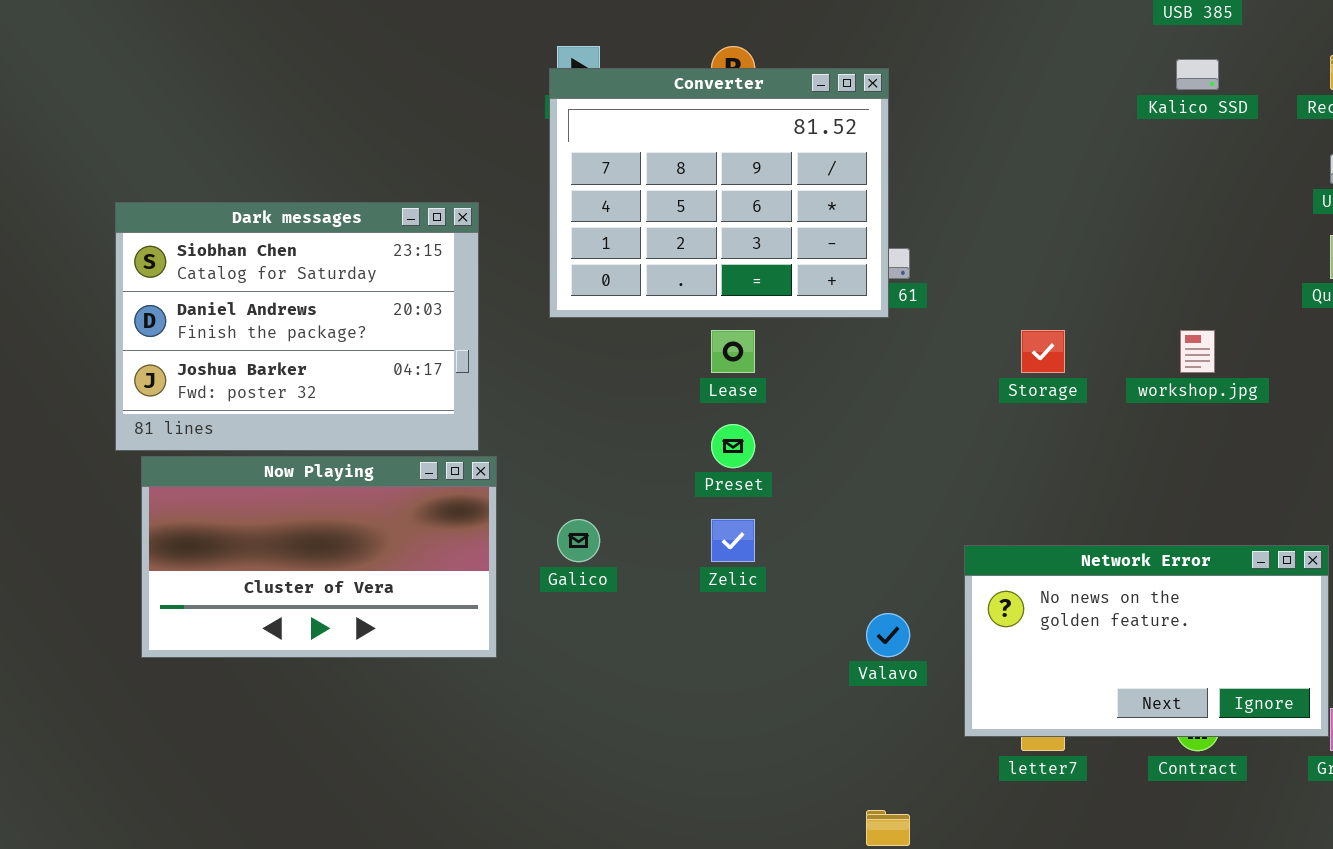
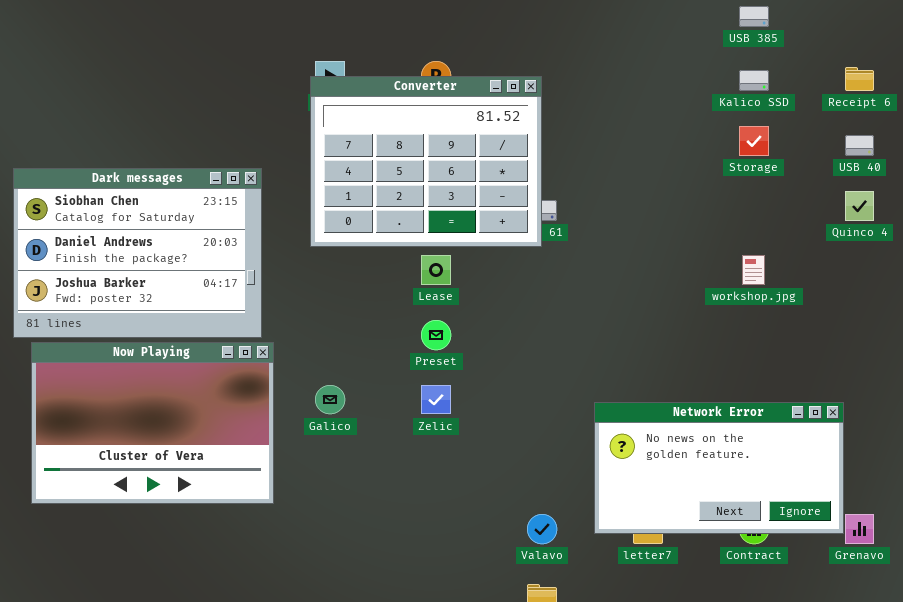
Storage: [1021,330,1065,373] -> [739,126,769,156], moved
Now Playing: [141,456,497,658] -> [31,342,274,504], resized
Valavo: [866,613,910,657] -> [527,514,557,544], moved

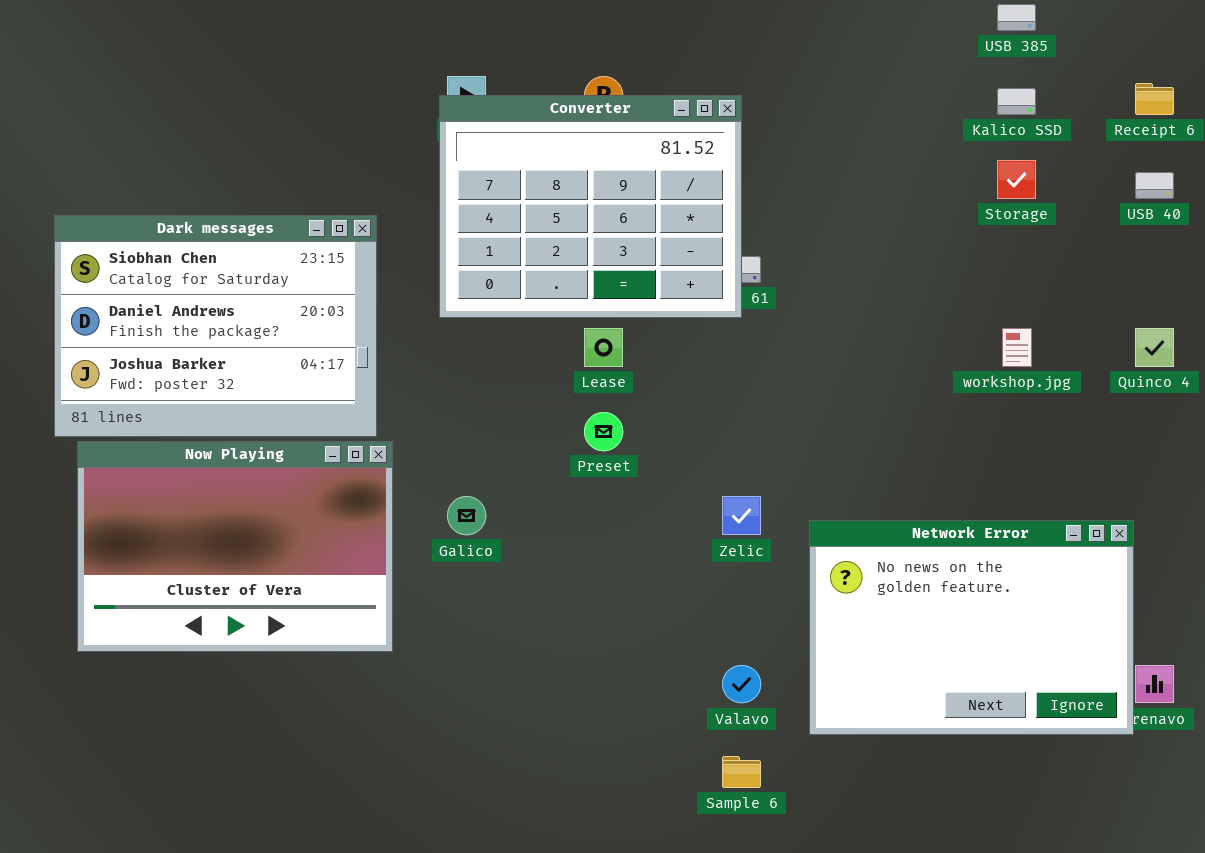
Quinco 4: [845,191,874,221] -> [1135,328,1174,367], moved
Zelic: [421,385,451,414] -> [722,496,761,535], moved
Network Error: [594,402,844,534] -> [809,520,1134,735], resized

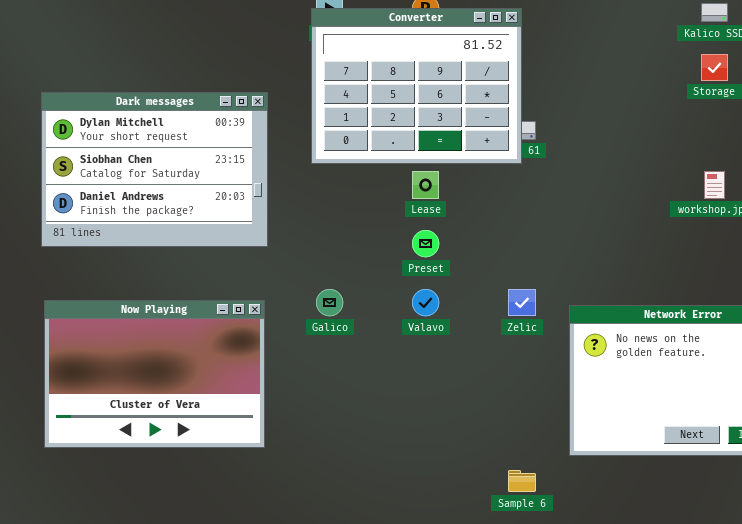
Dark messages: [54,215,377,437] -> [41,92,268,247], scrolled up 1 row
Now Playing: [77,441,393,652] -> [44,300,265,448], moved
Valavo: [722,665,761,703] -> [412,289,439,316], moved

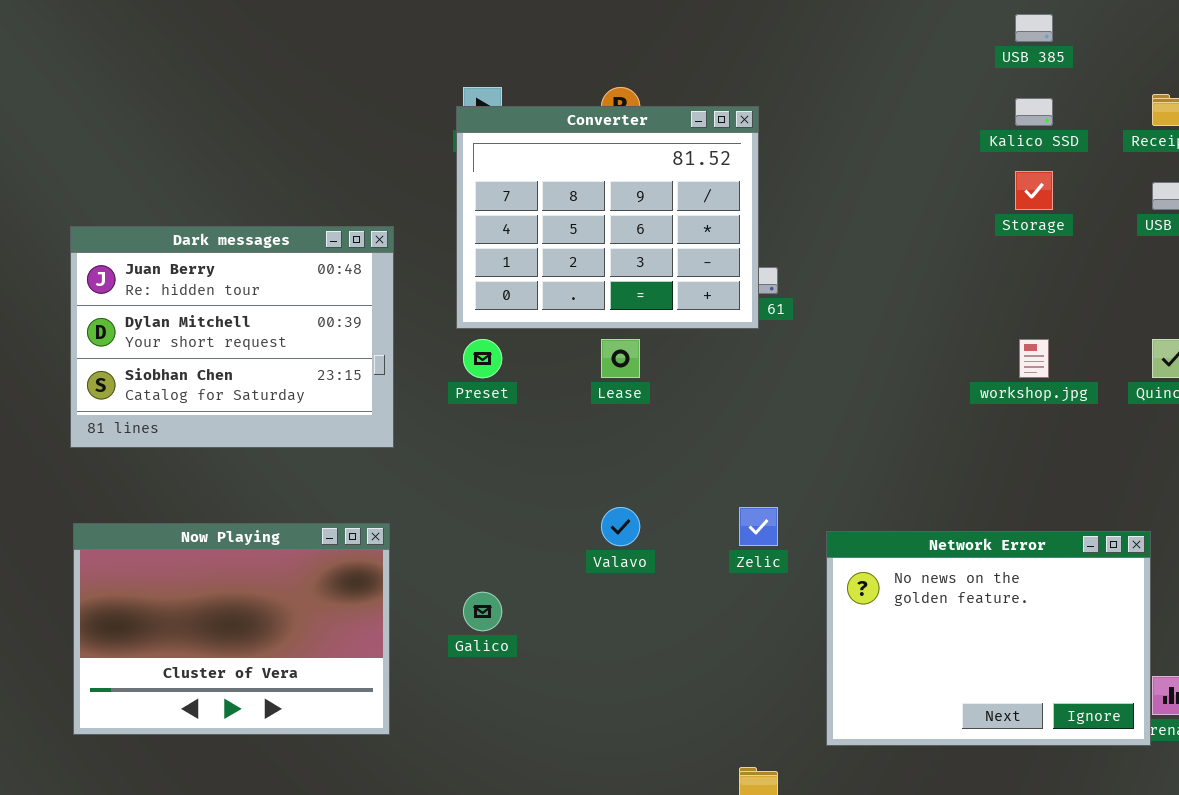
Dark messages: [41,92,268,247] -> [70,226,394,448], scrolled up 1 row
Preset: [412,230,439,257] -> [463,339,502,378], moved
Galico: [316,289,343,316] -> [463,592,502,631], moved

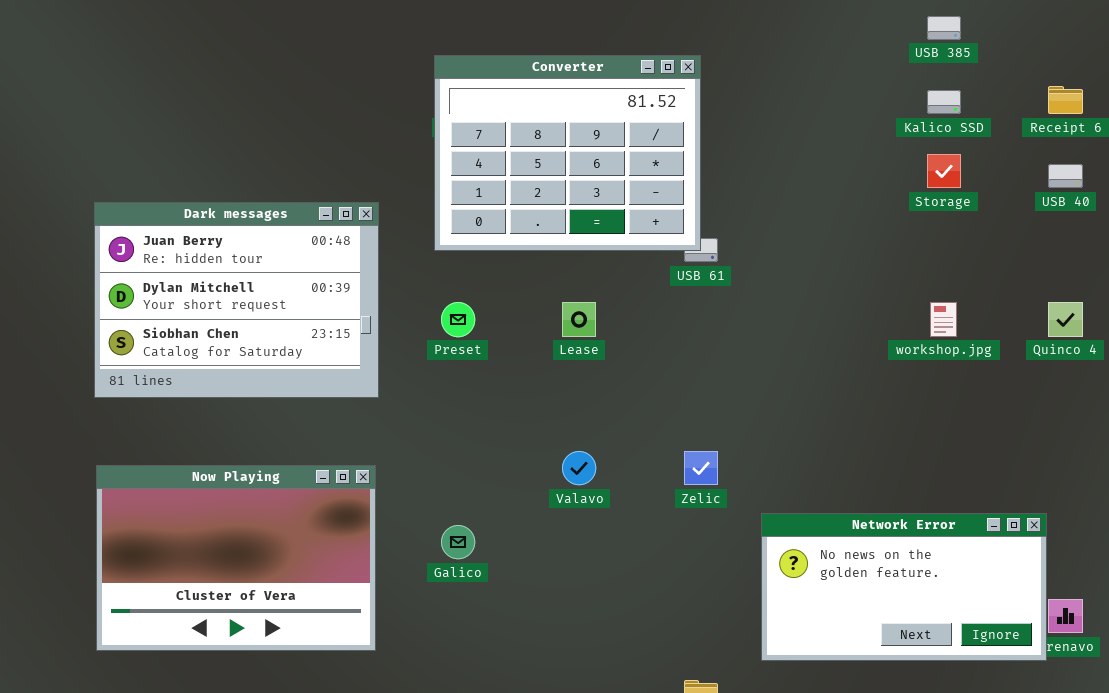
Converter: [456,106,759,329] -> [434,55,701,251], moved
Network Error: [826,531,1151,746] -> [761,513,1047,661], resized

